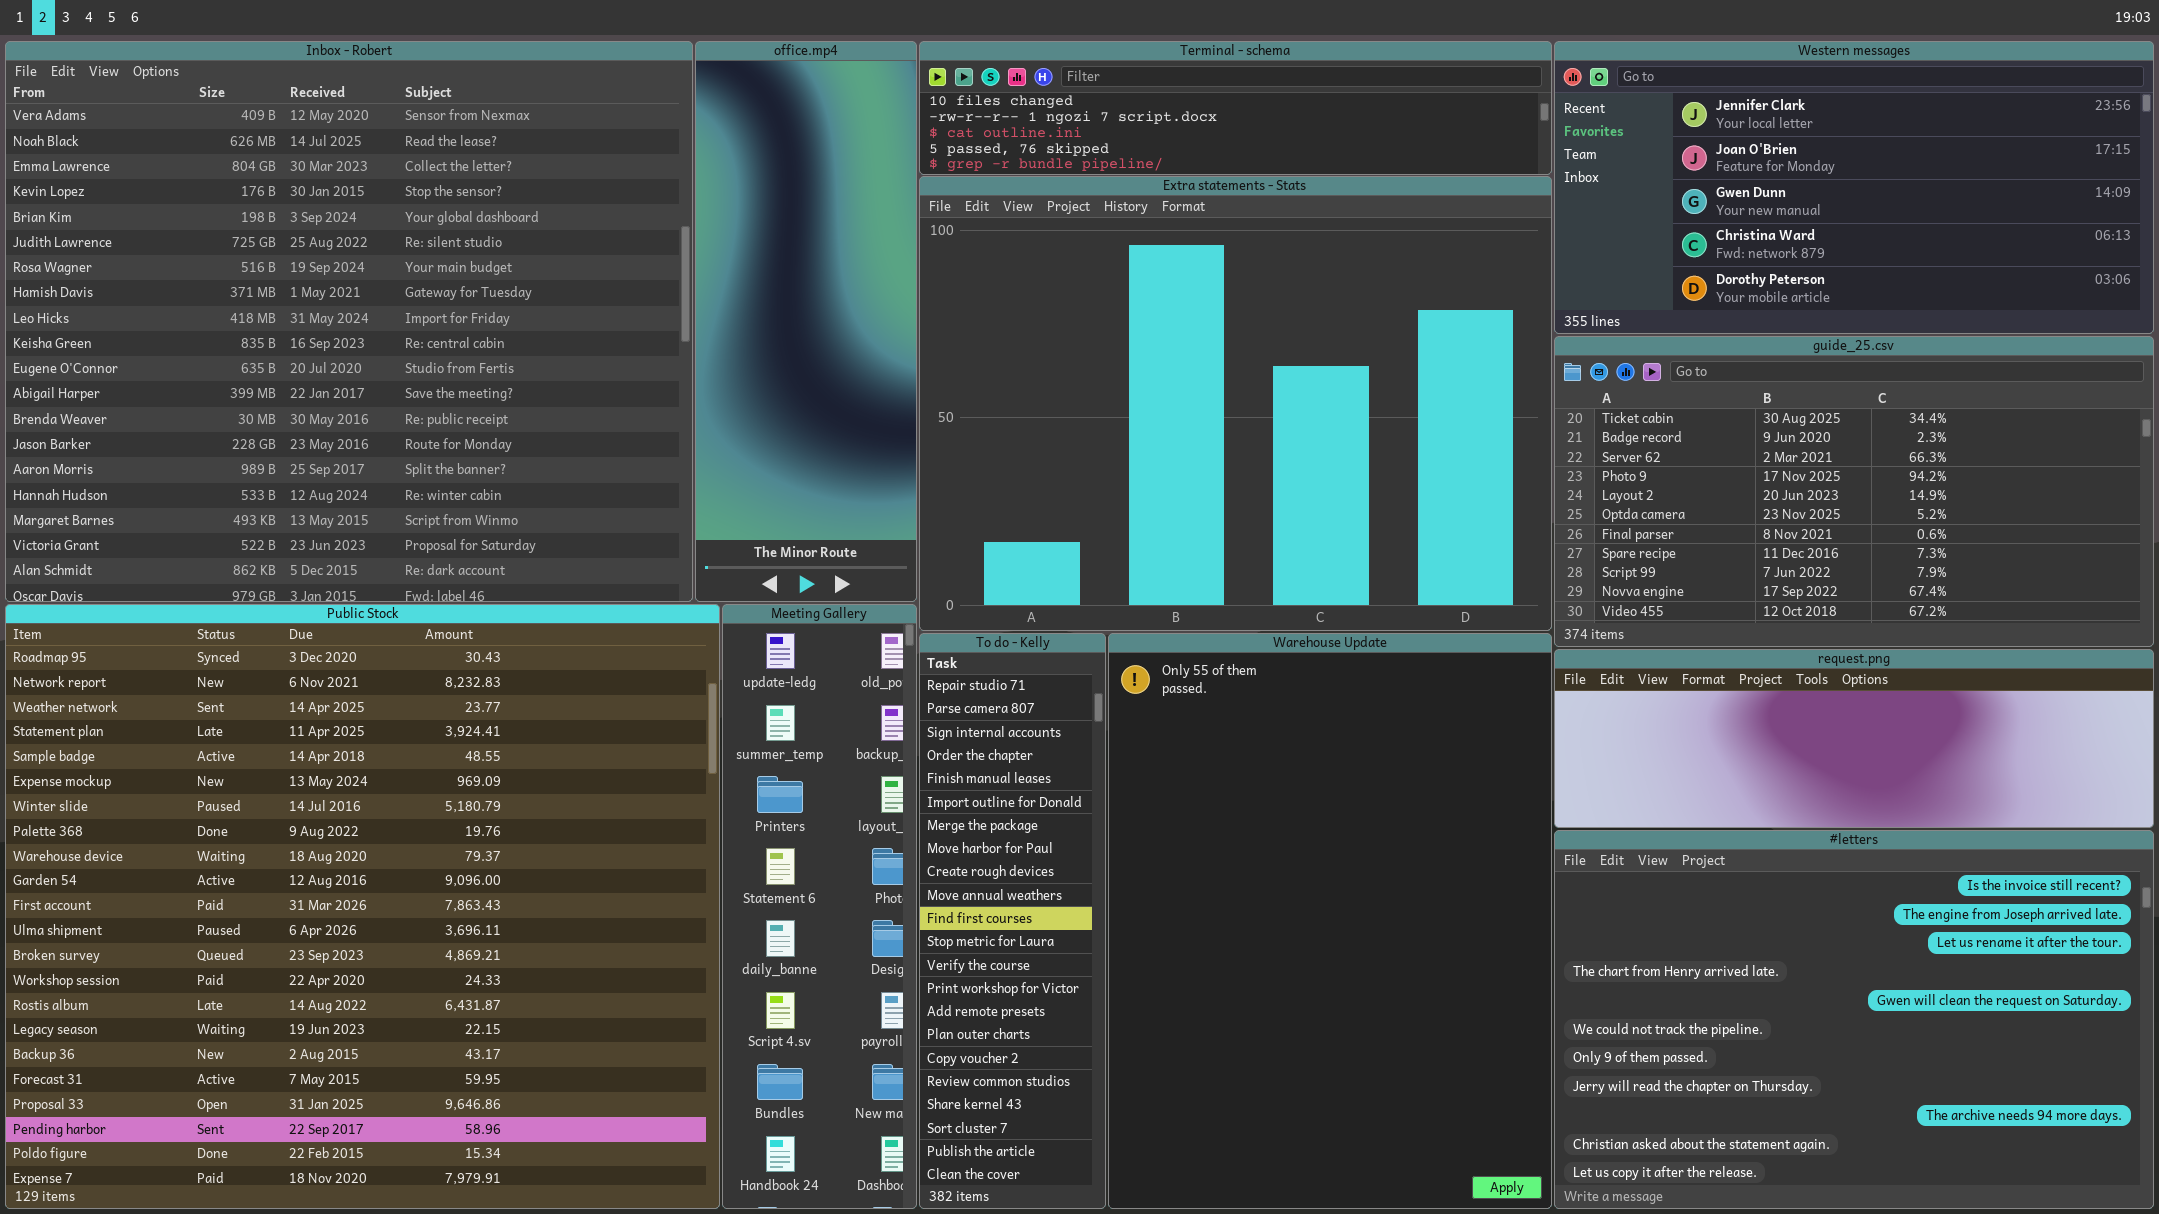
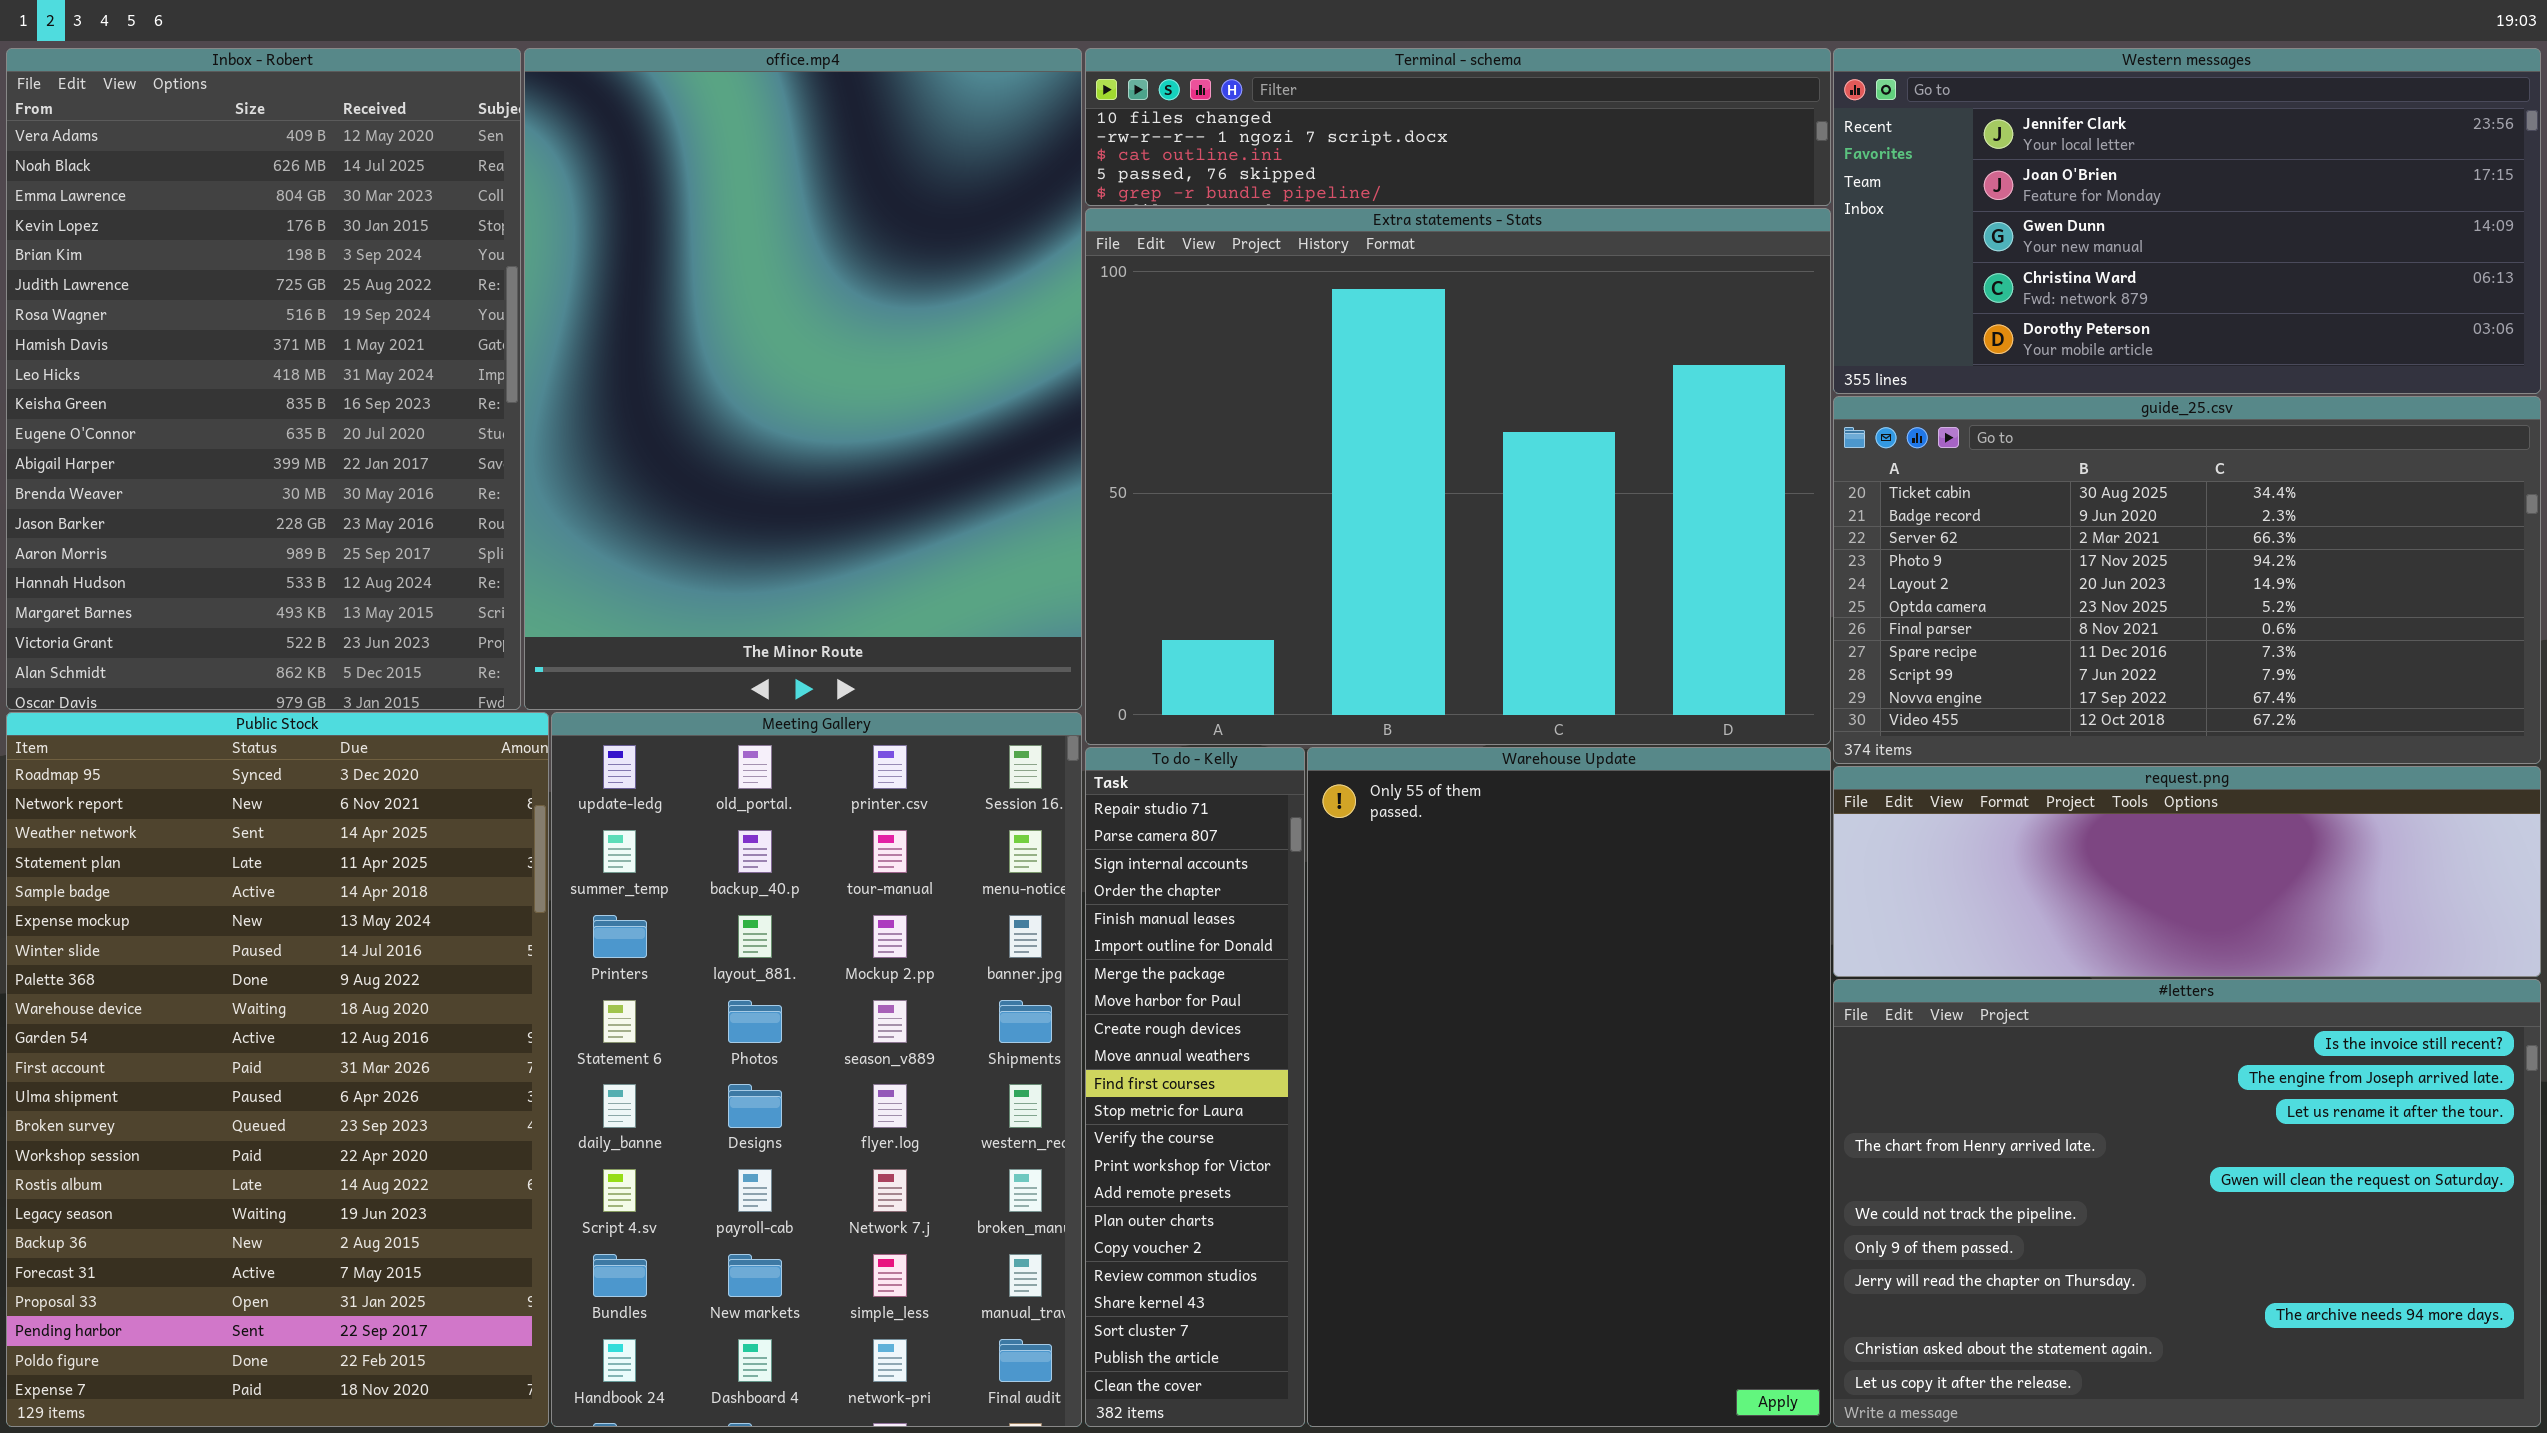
Inbox - Robert: [5,41,693,602] -> [6,48,521,710], resized
office.mp4: [695,41,917,602] -> [524,48,1082,710], resized
Public Stock: [5,604,720,1209] -> [6,712,549,1427], resized
Meeting Gallery: [722,604,917,1209] -> [551,712,1082,1427], resized

